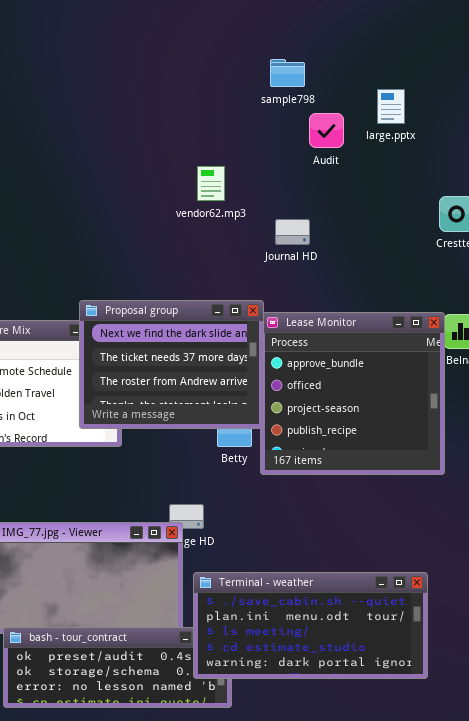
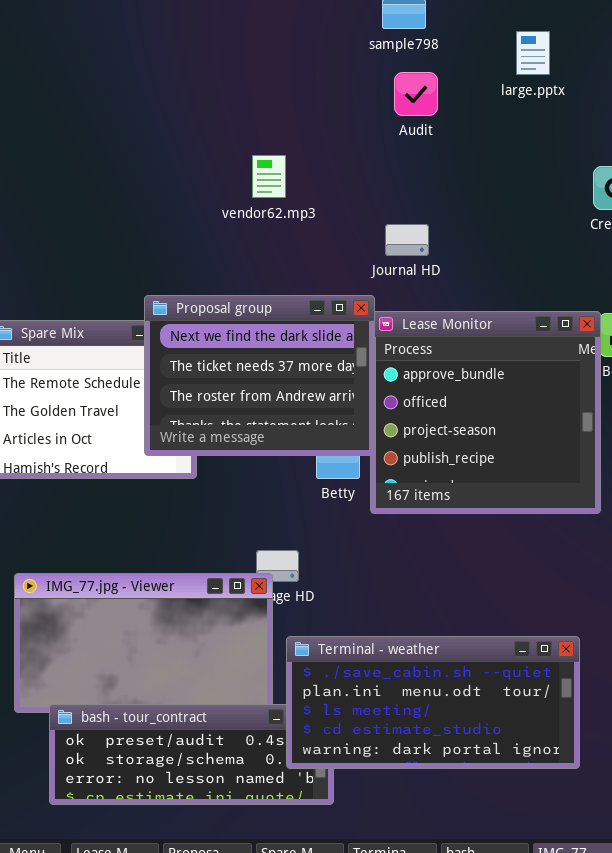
Audit: [309,113,344,148] -> [394,72,438,116], moved
vendor62.mp3: [197,166,225,201] -> [252,155,286,198], moved
Journal HD: [275,219,310,245] -> [385,224,429,256], moved

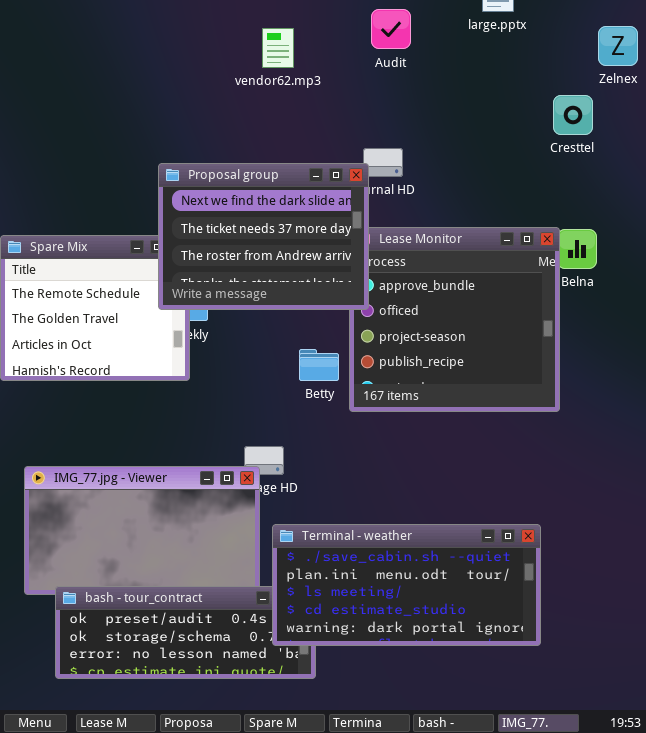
vendor62.mp3: [252,155,286,198] -> [262,28,294,68], moved
Proposal group: [144,295,375,456] -> [158,163,369,310], moved

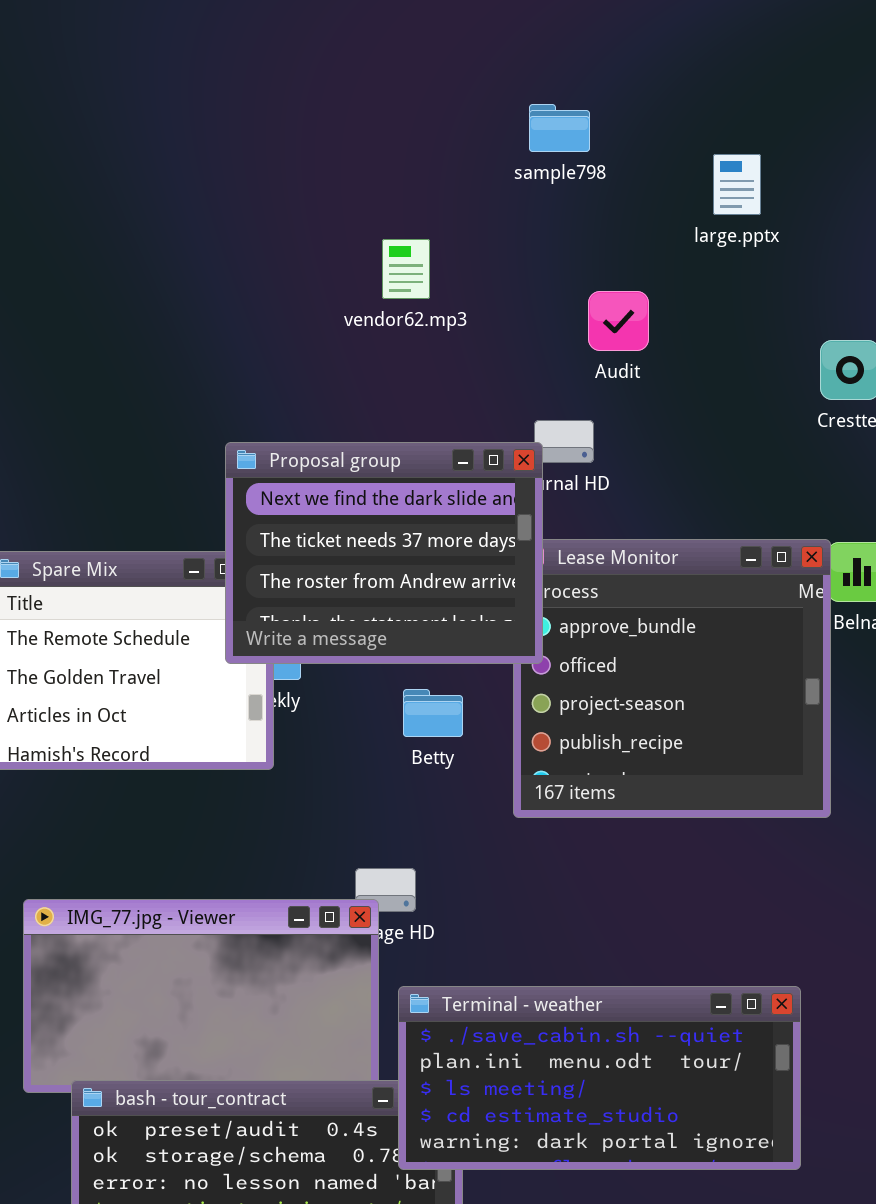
Audit: [371,9,411,49] -> [588,291,649,351], moved
Betty: [299,349,339,381] -> [403,689,463,737], moved

